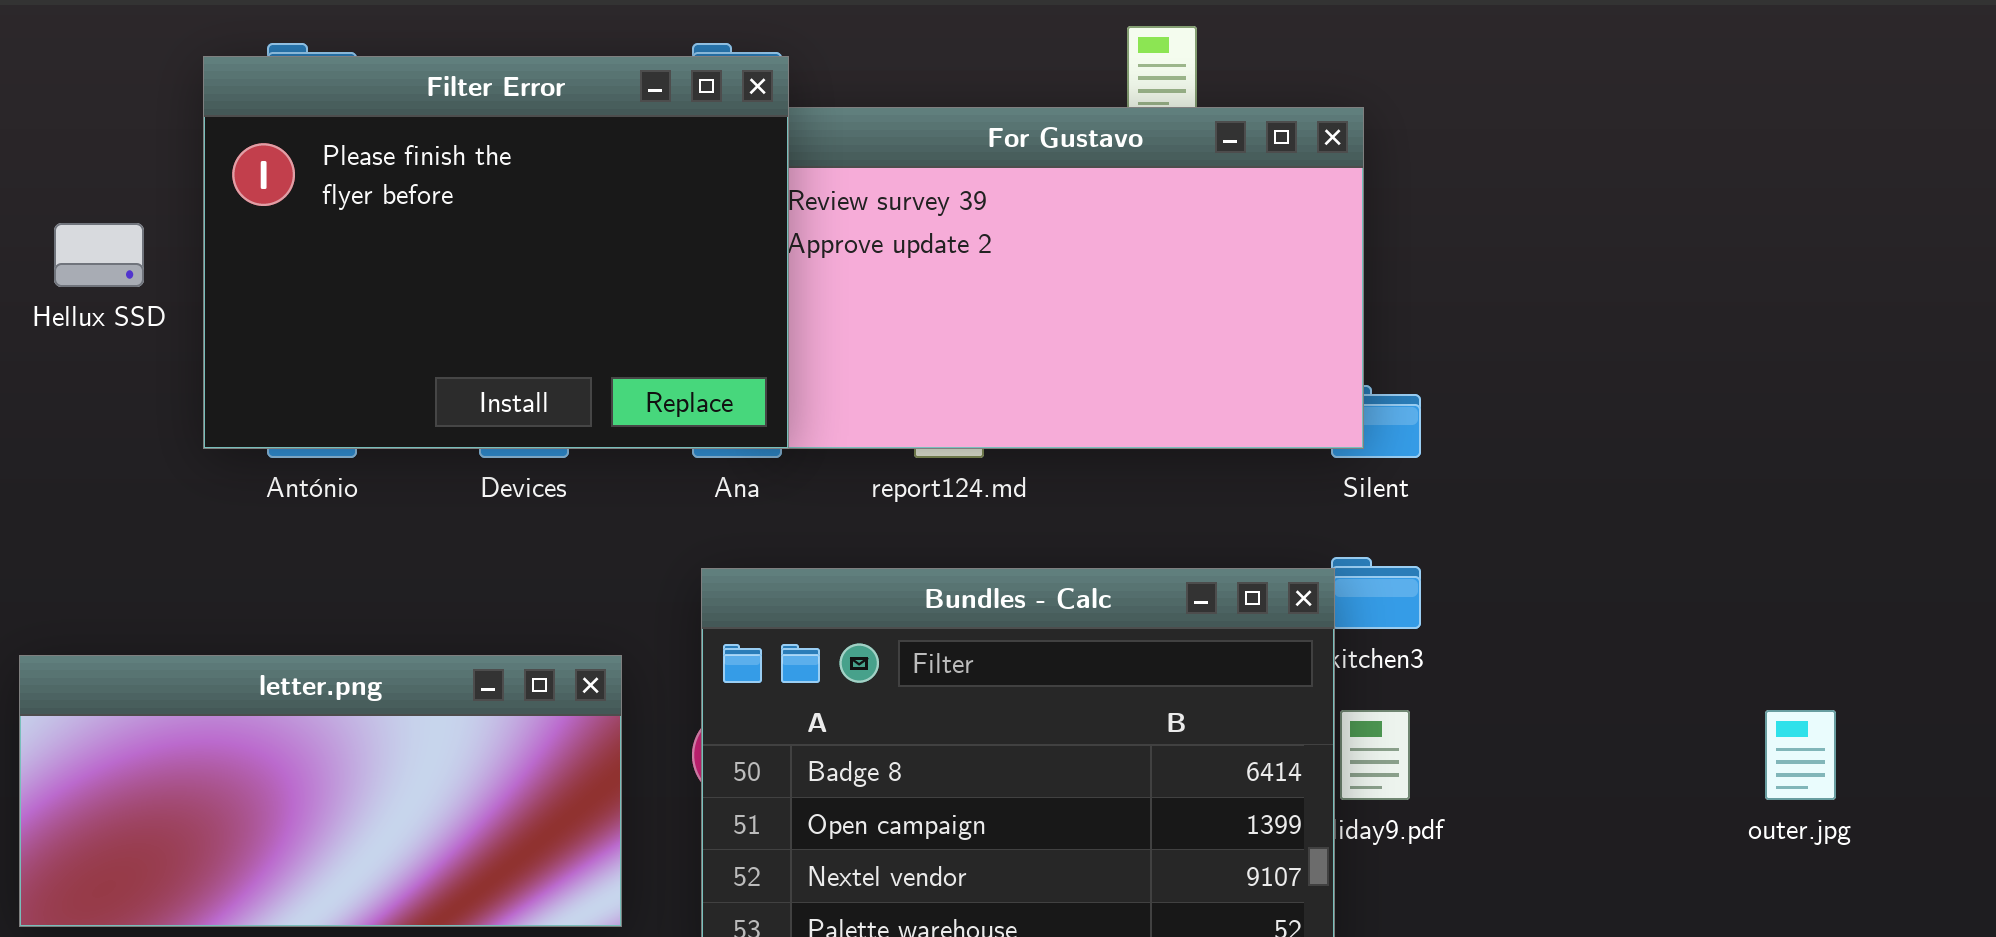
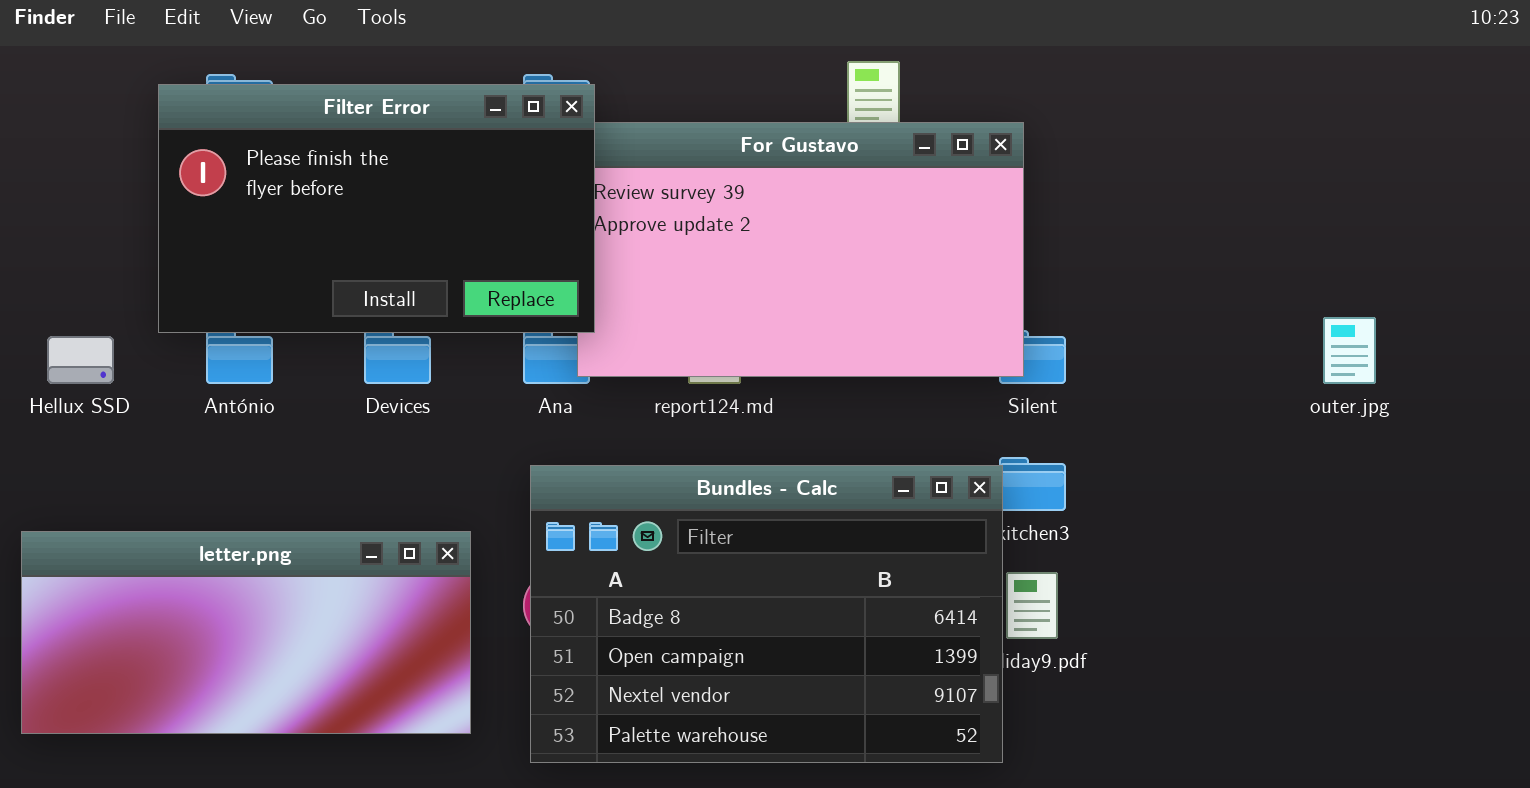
Filter Error: [203,56,789,449] -> [158,84,595,333], resized
Hellux SSD: [54,223,144,287] -> [47,336,114,384], moved
outer.jpg: [1765,710,1836,800] -> [1323,317,1376,384], moved

